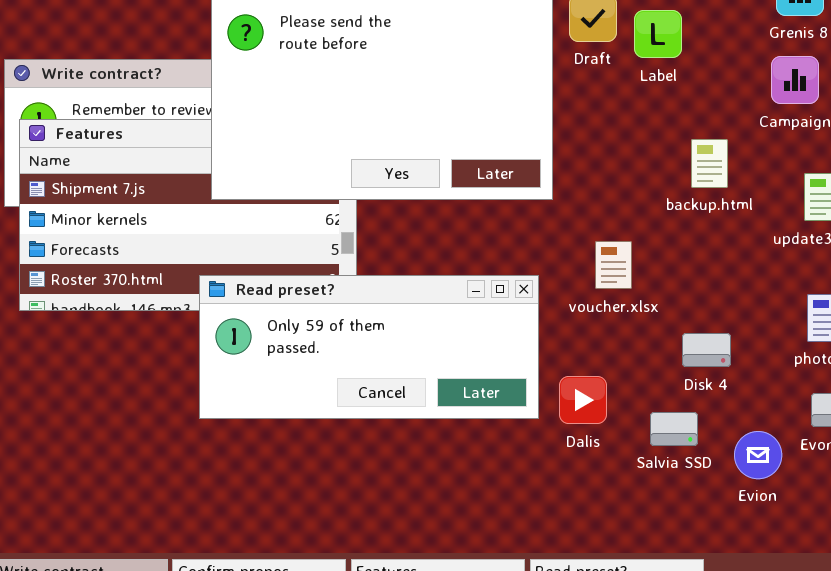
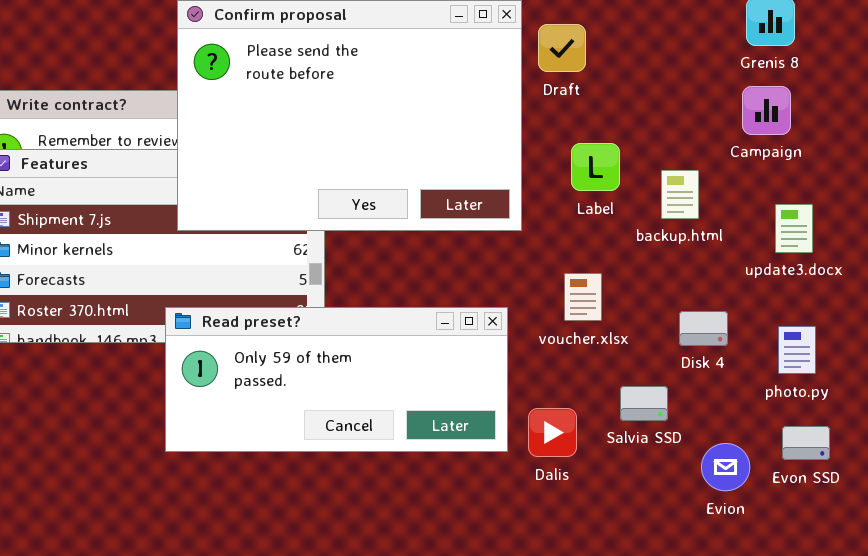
Label: [634,10,682,58] -> [571,143,620,191], moved
Disk 4: [682,333,731,367] -> [679,311,728,346], moved
Salvia SSD: [650,412,698,446] -> [620,386,668,421], moved
Evion: [734,431,782,479] -> [701,443,750,491], moved

